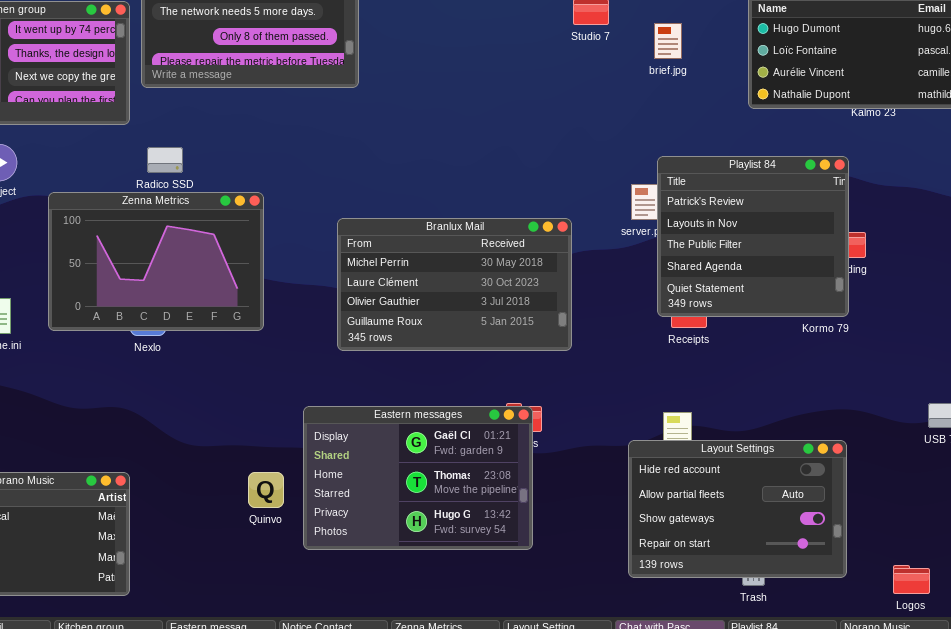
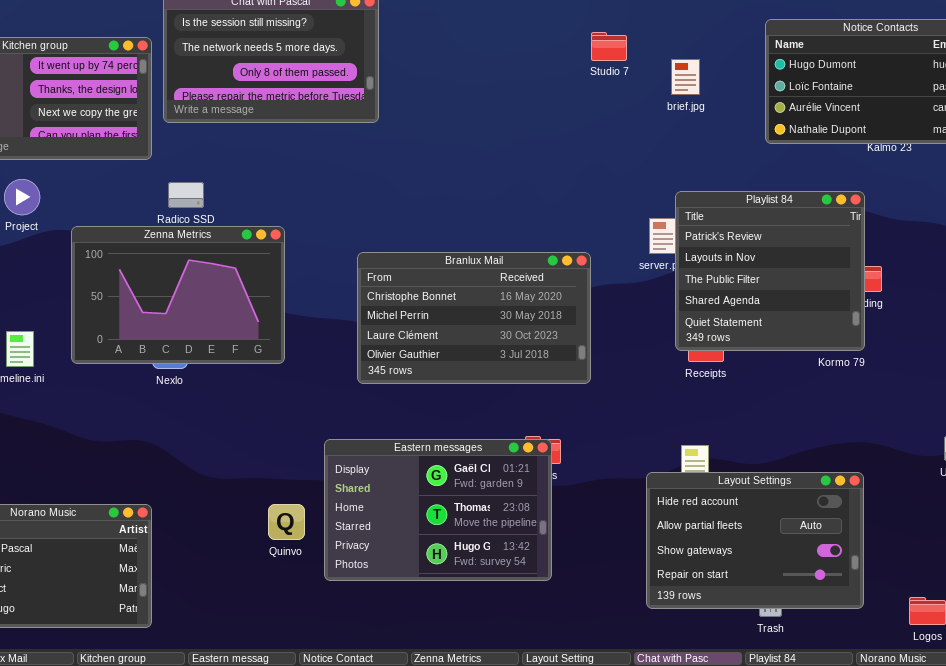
Branlux Mail: [337,218,572,351] -> [357,252,591,384], scrolled up 1 row

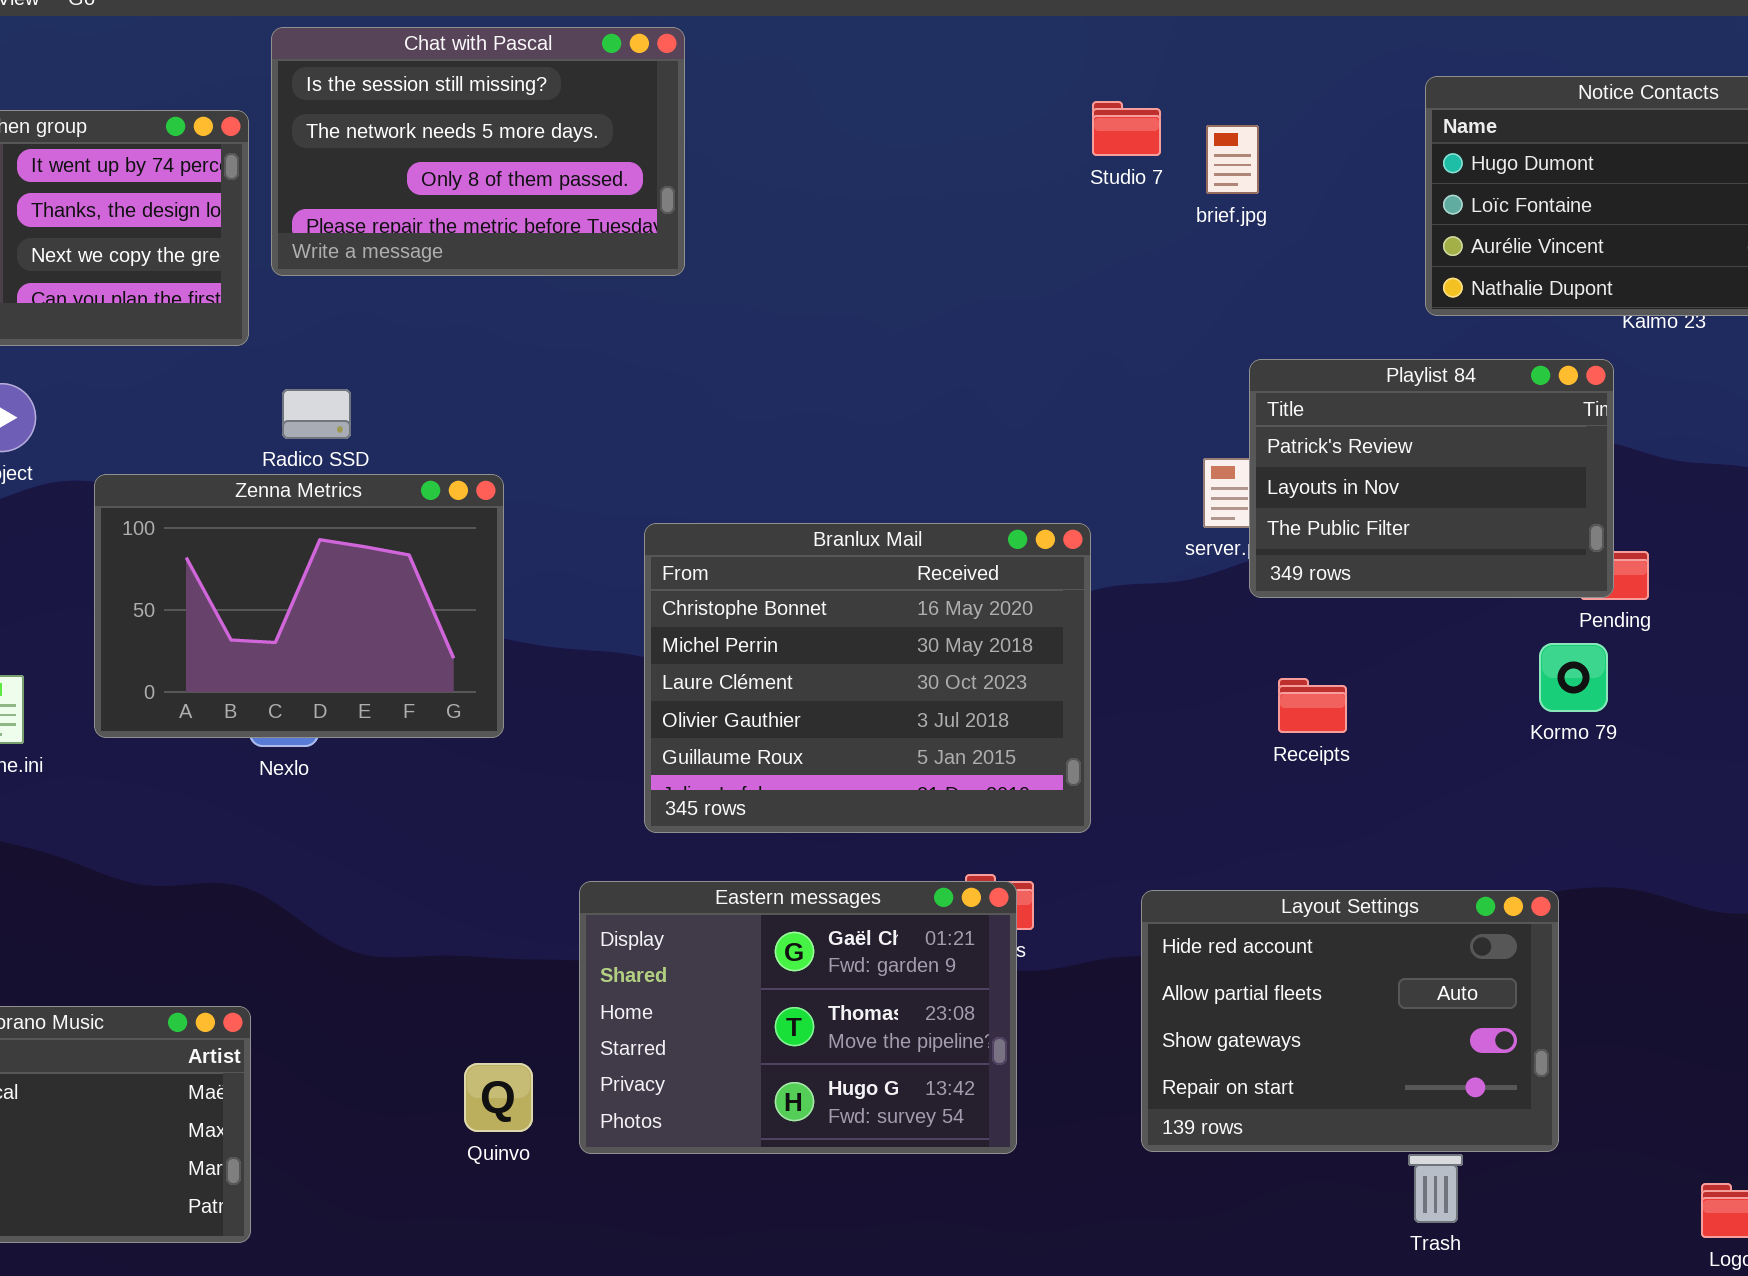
brief.jpg: [671,59,700,95] -> [1206,125,1259,194], moved
Playlist 84: [675,191,865,351] -> [1249,359,1614,598], moved, resized
Branlux Mail: [357,252,591,384] -> [644,523,1091,833], resized
Layout Settings: [646,472,864,609] -> [1141,890,1559,1152], moved
Quinvo: [268,504,305,540] -> [464,1063,533,1132], moved

